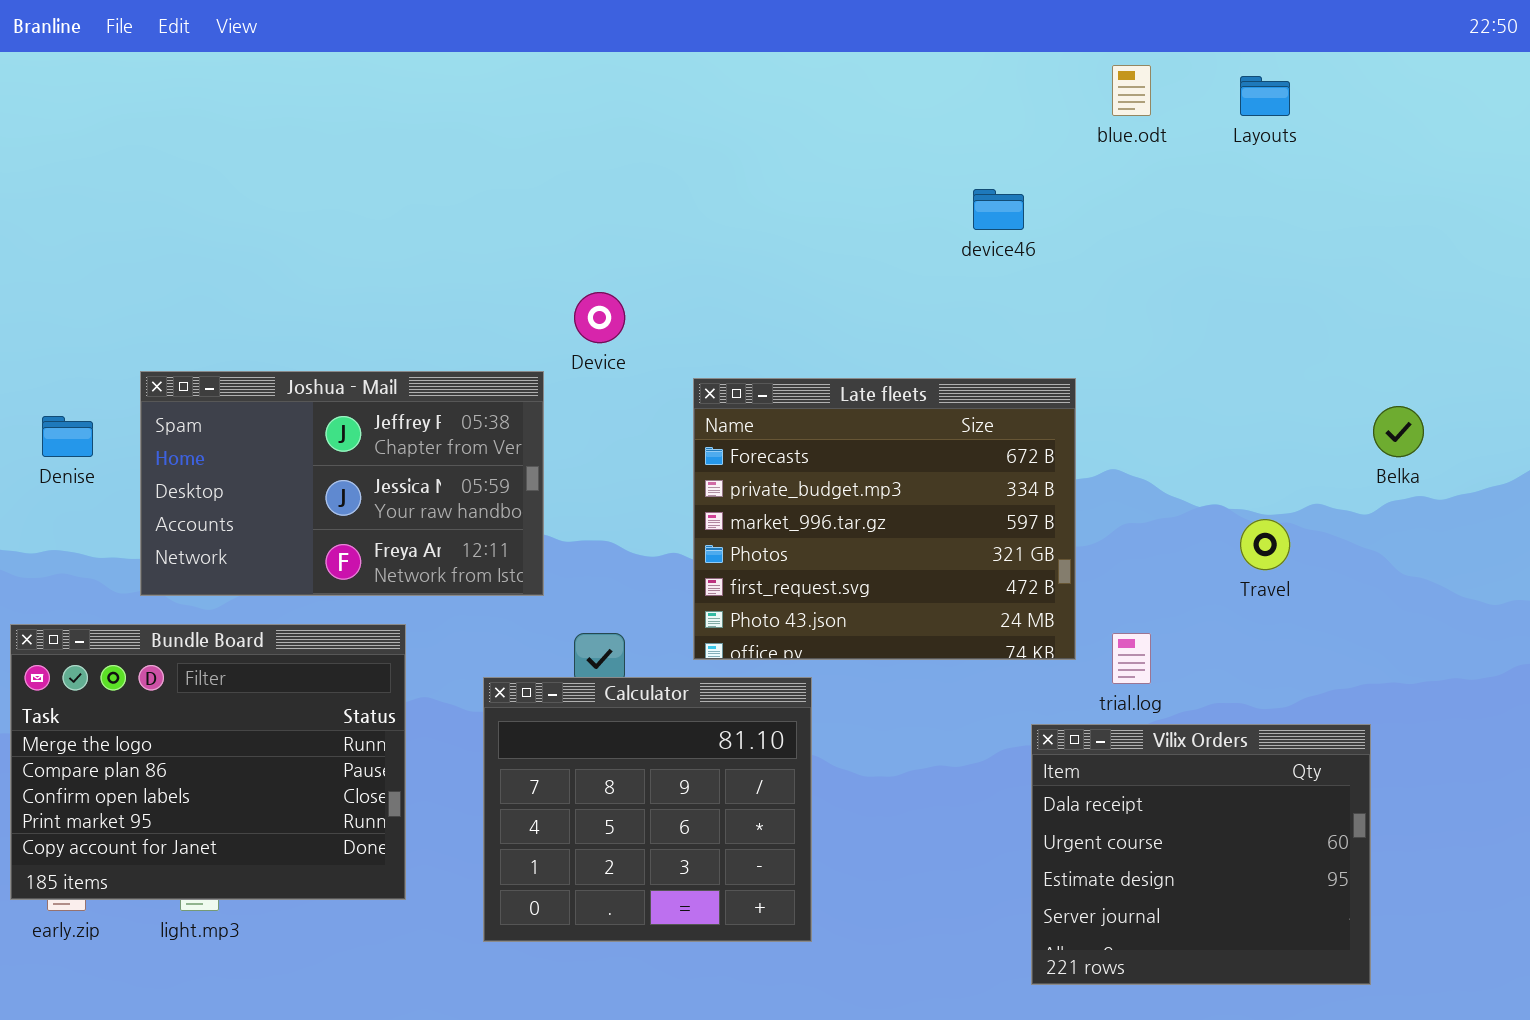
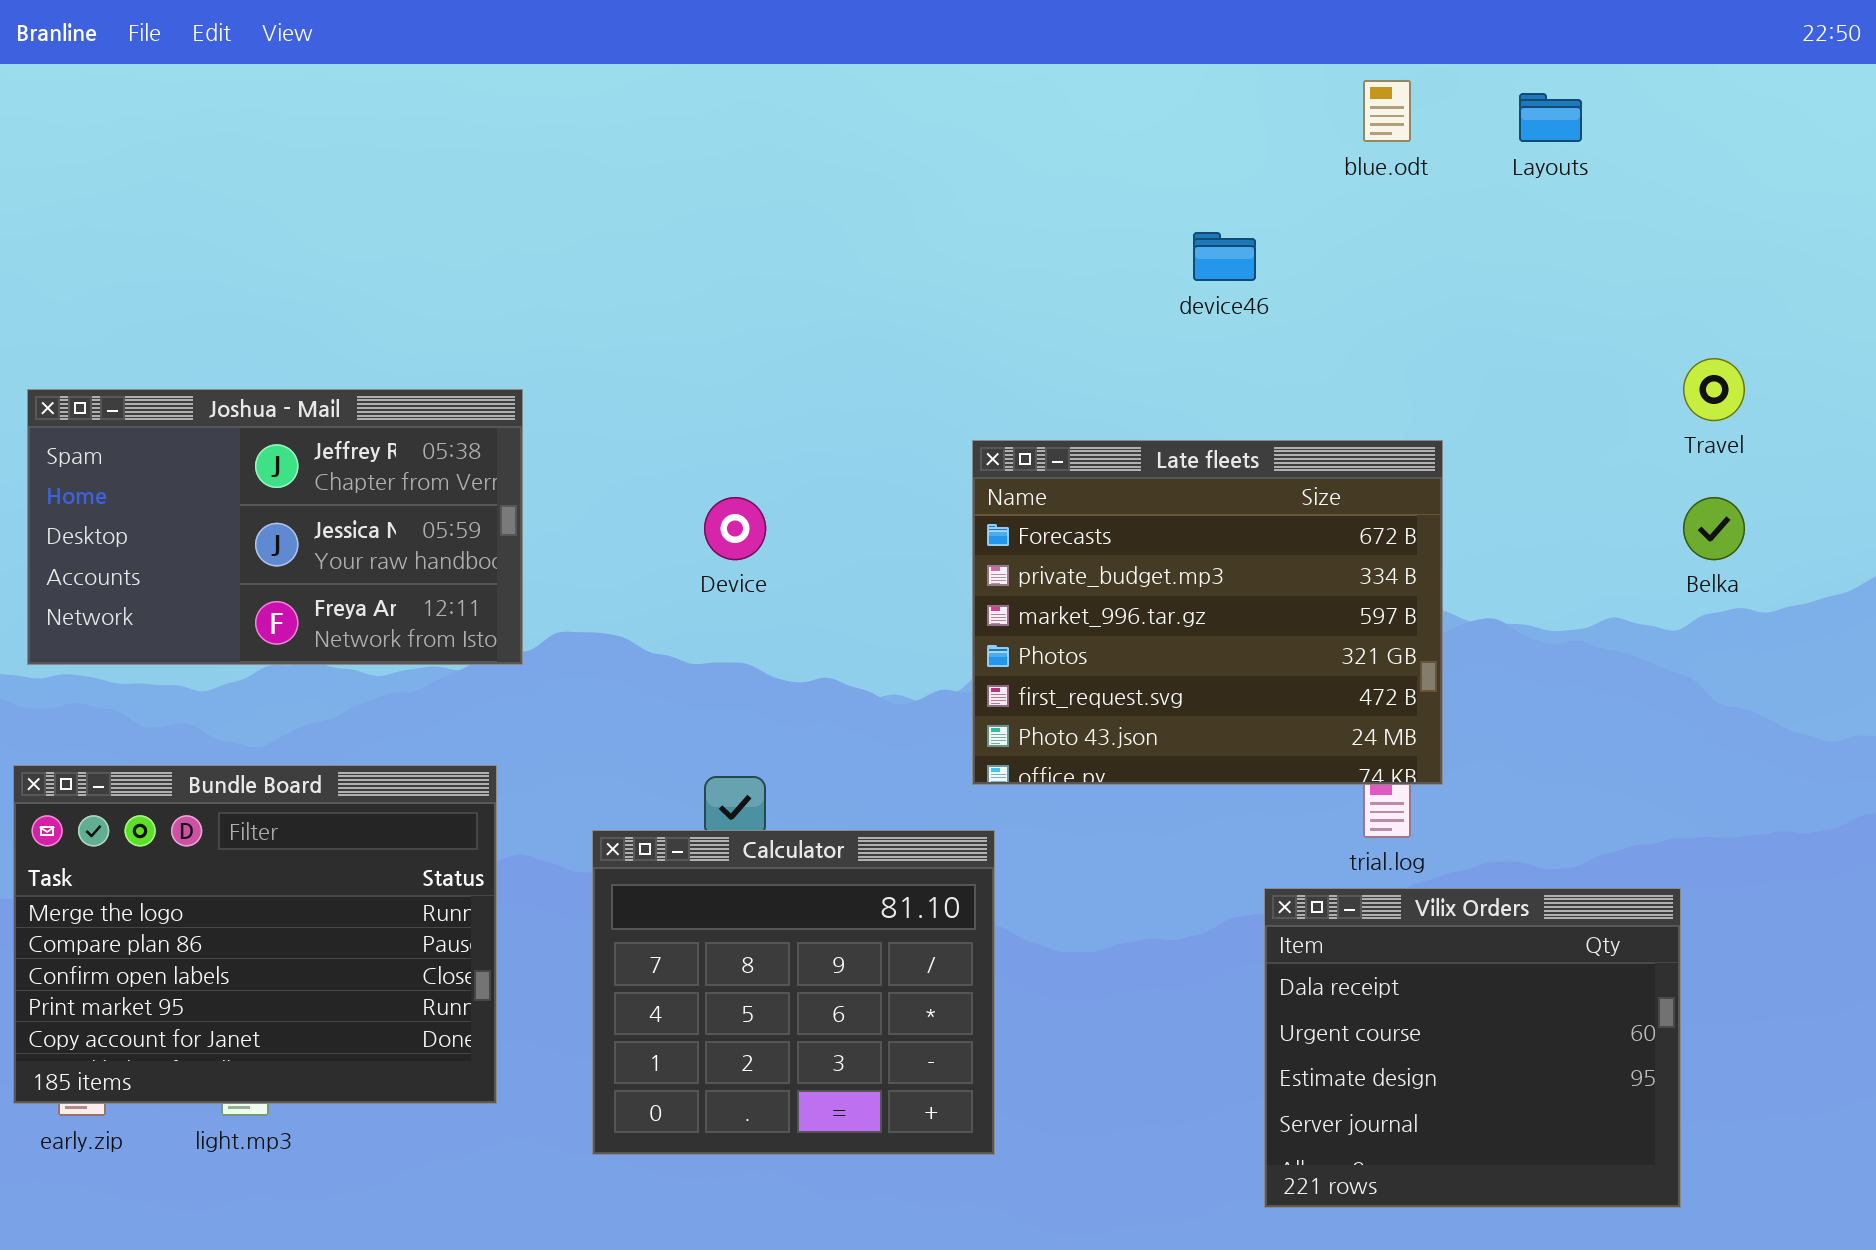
Device: [574,292,625,343] -> [704,497,766,560], moved
Joshua - Mail: [140,371,544,596] -> [27,389,523,665], moved
Late fleets: [693,378,1076,660] -> [972,440,1443,785], moved
Travel: [1240,519,1290,570] -> [1683,358,1745,421], moved

